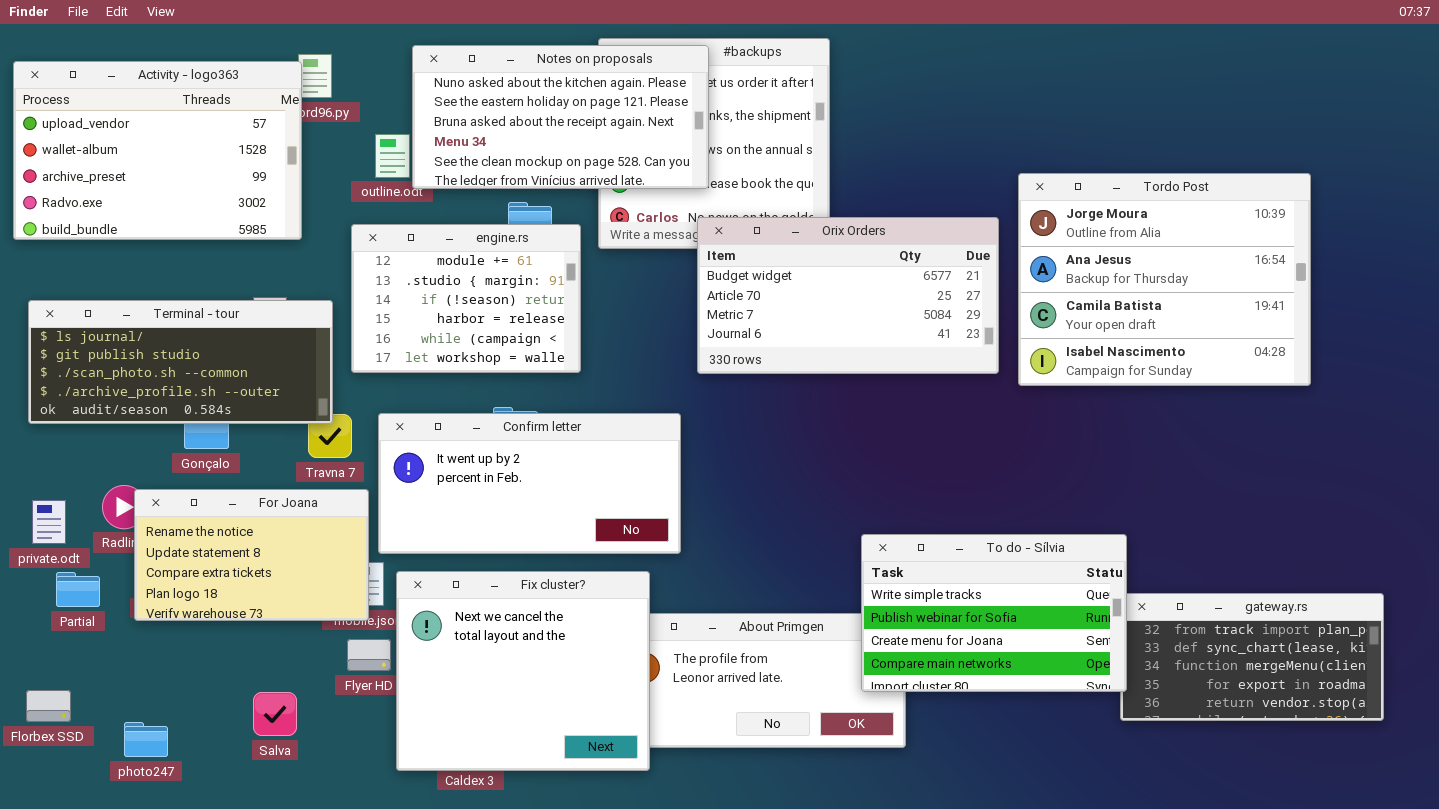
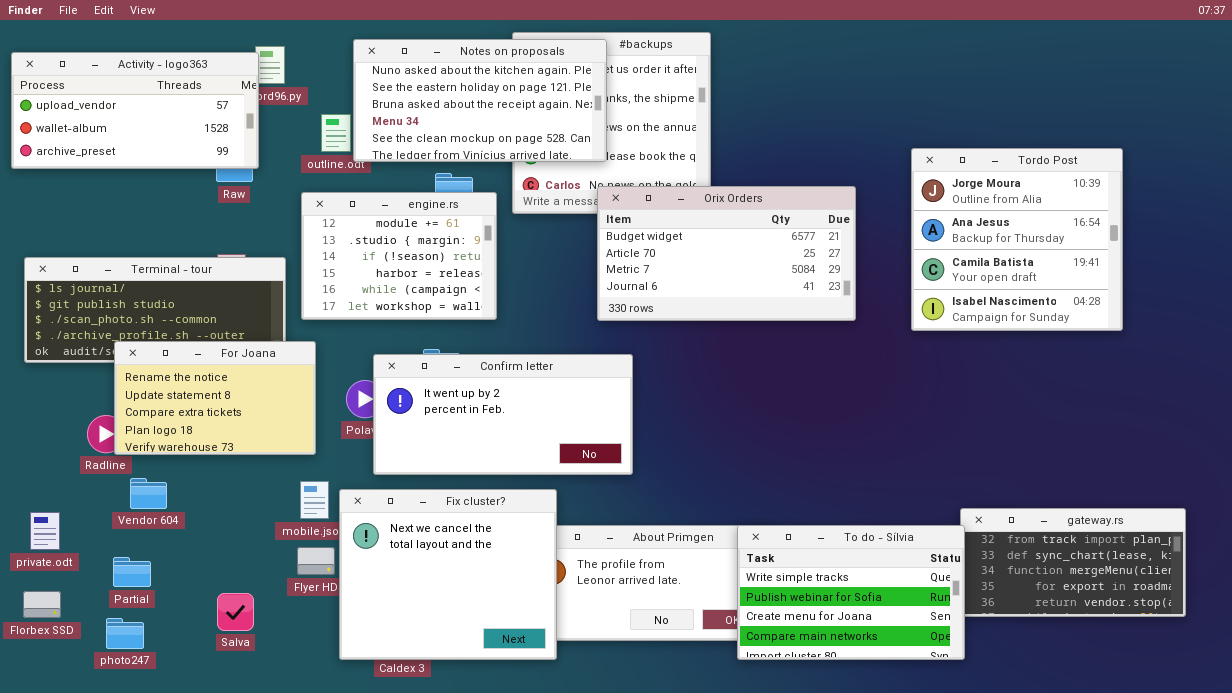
Activity - logo363: [13,61,302,240] -> [11,52,259,169], resized
Tordo Post: [1018,173,1311,386] -> [911,148,1123,331], resized
Confirm letter: [378,413,681,554] -> [373,354,633,475], moved
For Joana: [134,489,369,621] -> [114,341,316,455], moved
private.odt: [32,500,66,544] -> [30,512,60,550], moved
To do - Sílvia: [861,534,1127,692] -> [737,525,965,660], moved
Partial: [56,572,100,607] -> [113,557,151,587], moved

